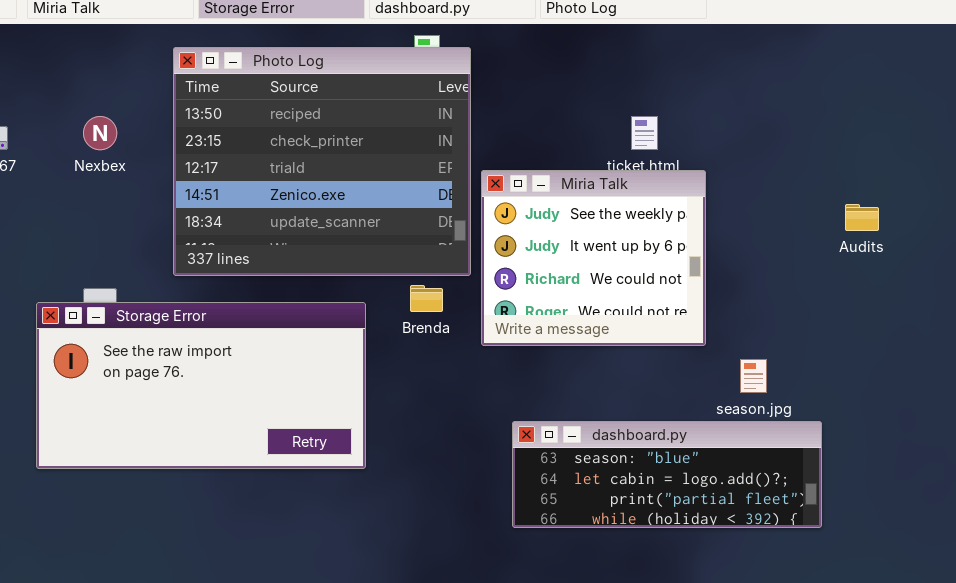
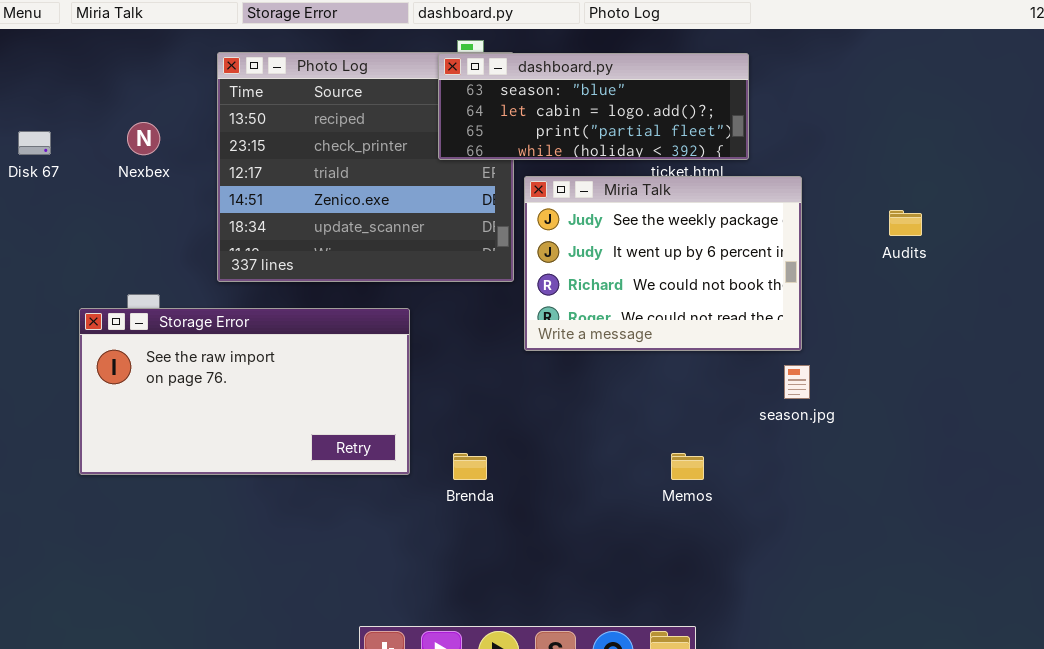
Miria Talk: [481,170,706,346] -> [524,176,802,351], resized
Brenda: [410,285,443,312] -> [453,453,487,480], moved
dashboard.py: [512,421,822,528] -> [438,53,749,160], moved

